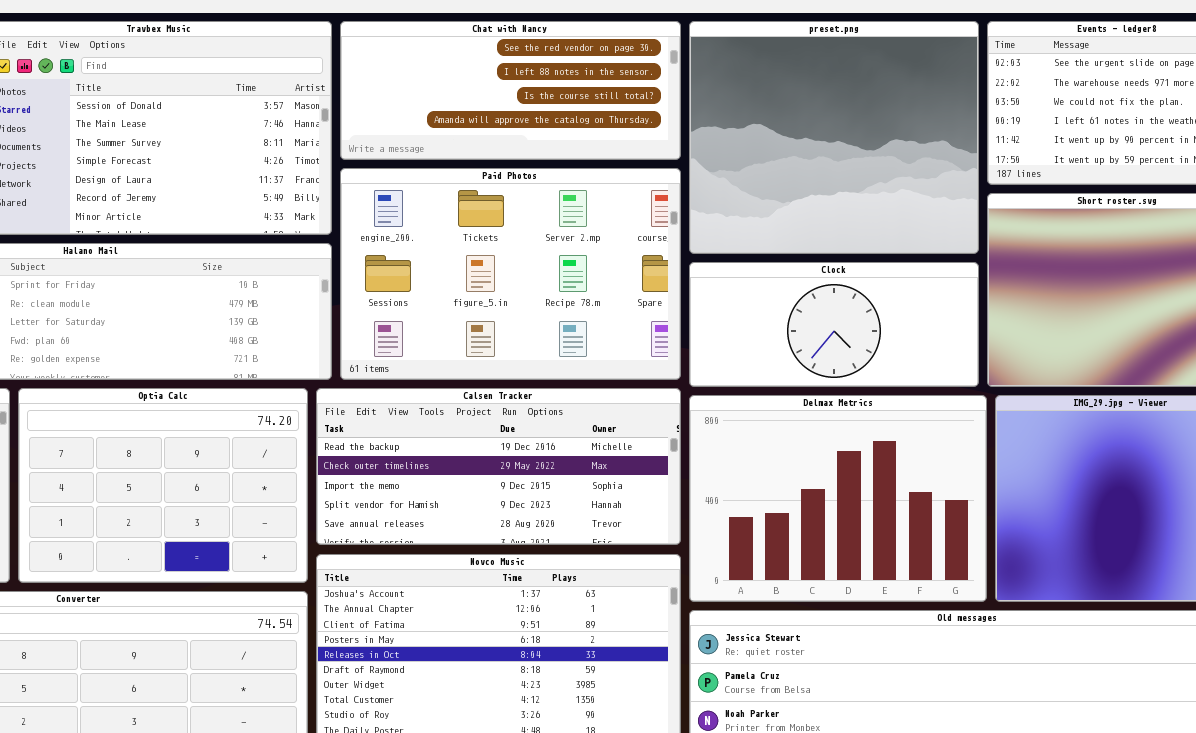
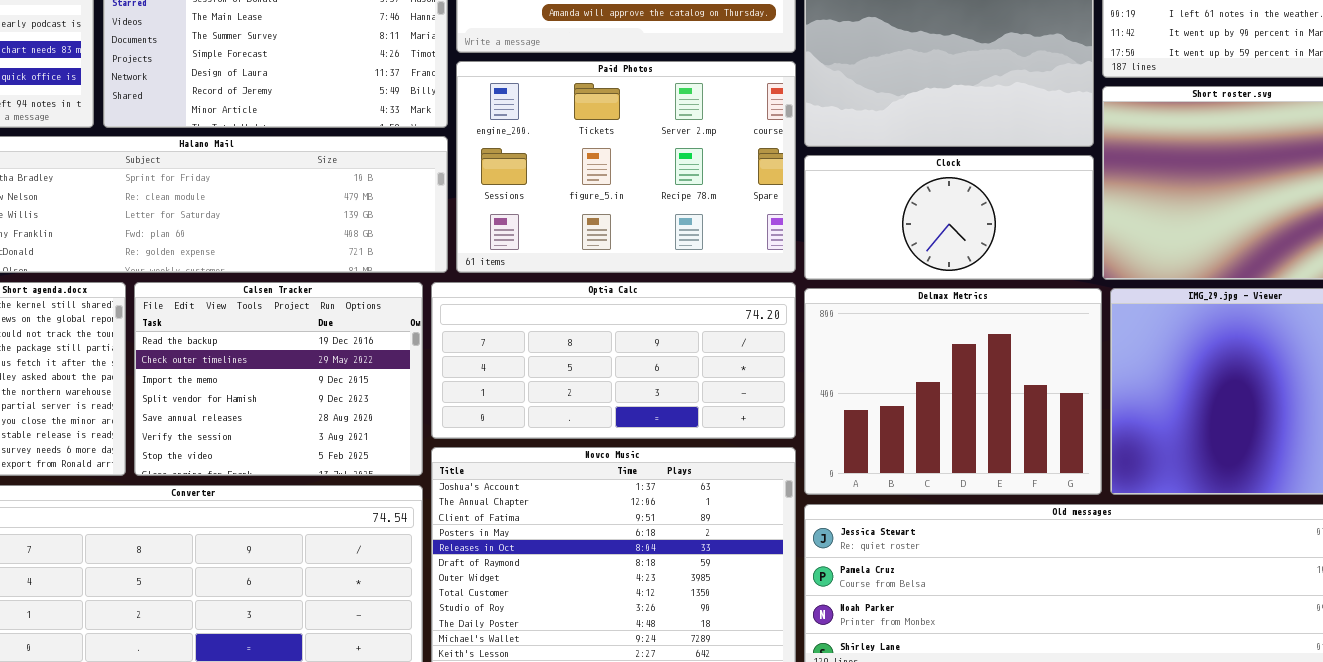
Optia Calc: [18,388,308,583] -> [431,282,796,439], moved, resized
Calsen Tracker: [316,388,681,545] -> [134,282,423,476], moved, resized

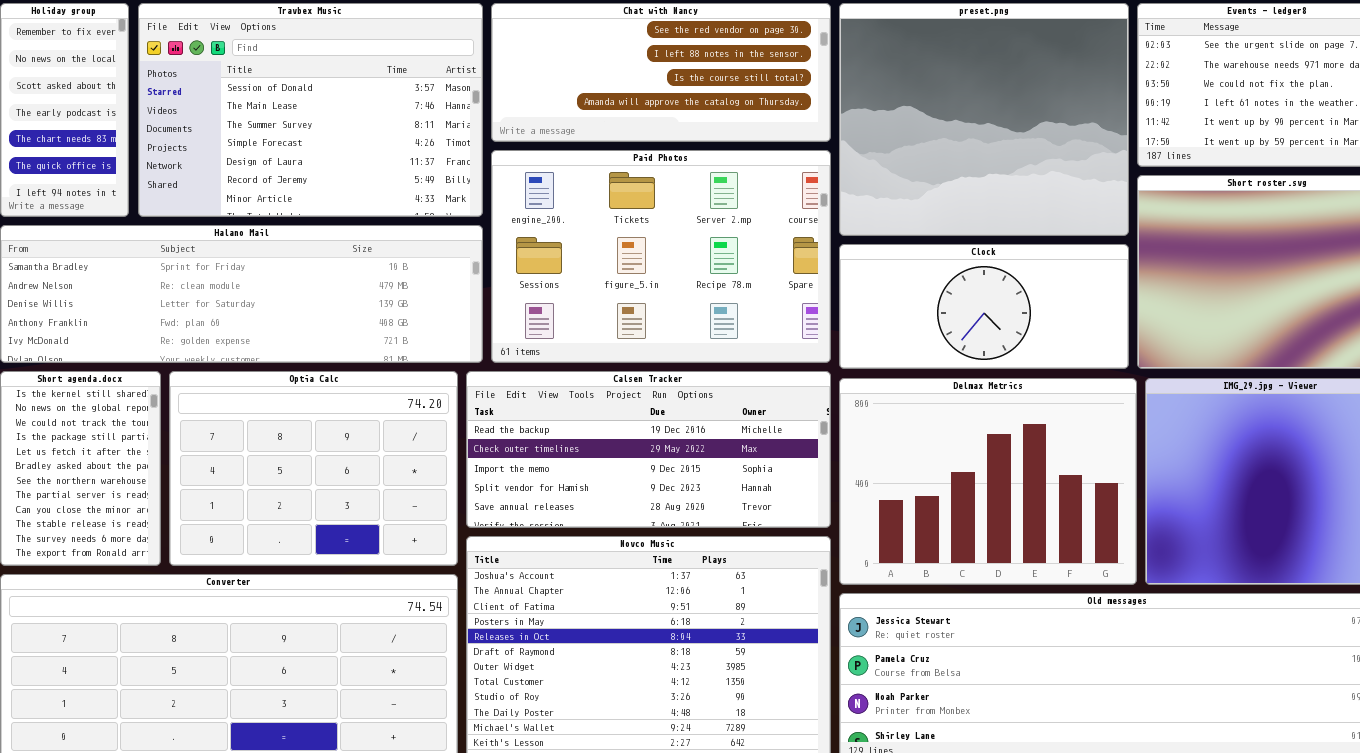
Calsen Tracker: [134,282,423,476] -> [466,371,831,528], moved, resized
Optia Calc: [431,282,796,439] -> [169,371,458,566], moved, resized

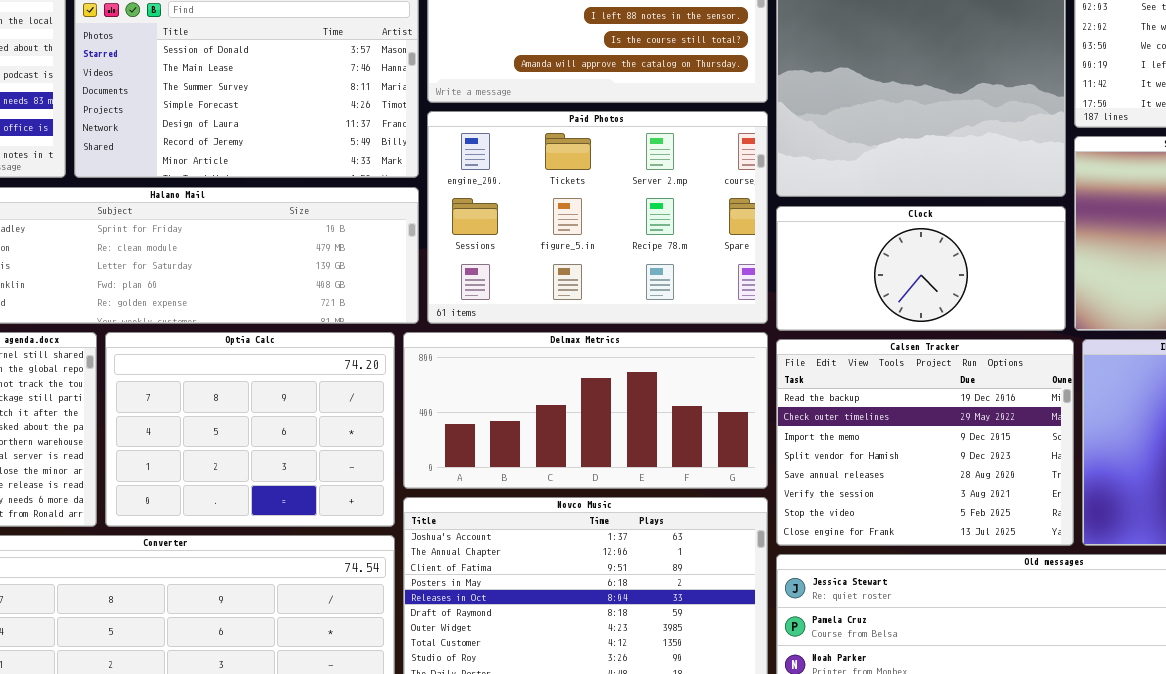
Calsen Tracker: [466,371,831,528] -> [776,339,1074,546], moved, resized
Delmax Metrics: [839,378,1137,585] -> [403,332,768,489], moved, resized

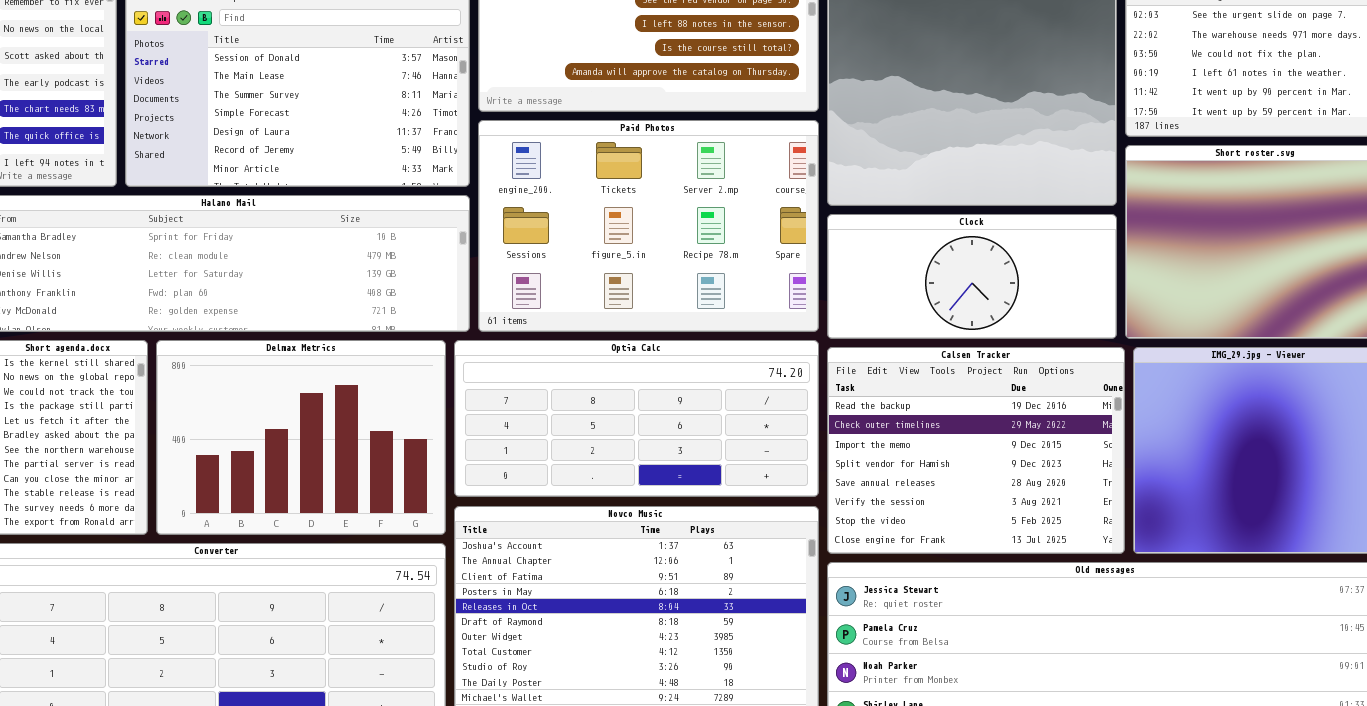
Optia Calc: [105,332,395,527] -> [454,340,819,497], moved, resized
Delmax Metrics: [403,332,768,489] -> [156,340,446,535], moved, resized

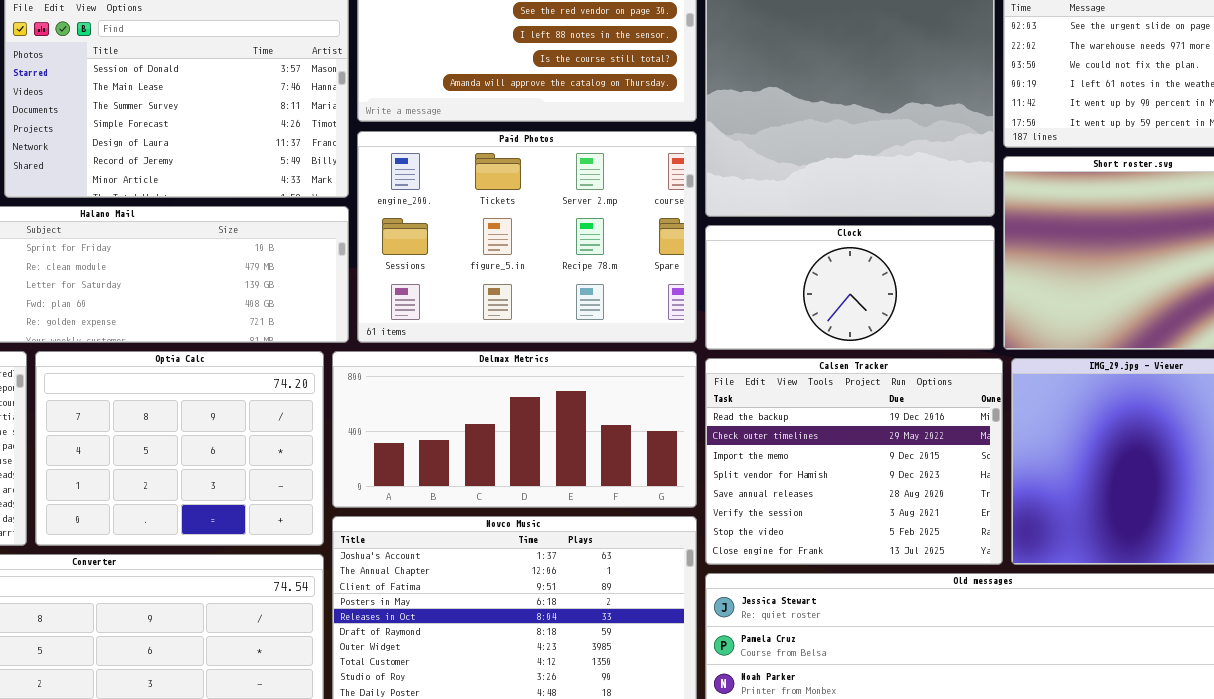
Delmax Metrics: [156,340,446,535] -> [332,351,697,508], moved, resized
Optia Calc: [454,340,819,497] -> [35,351,324,546], moved, resized

